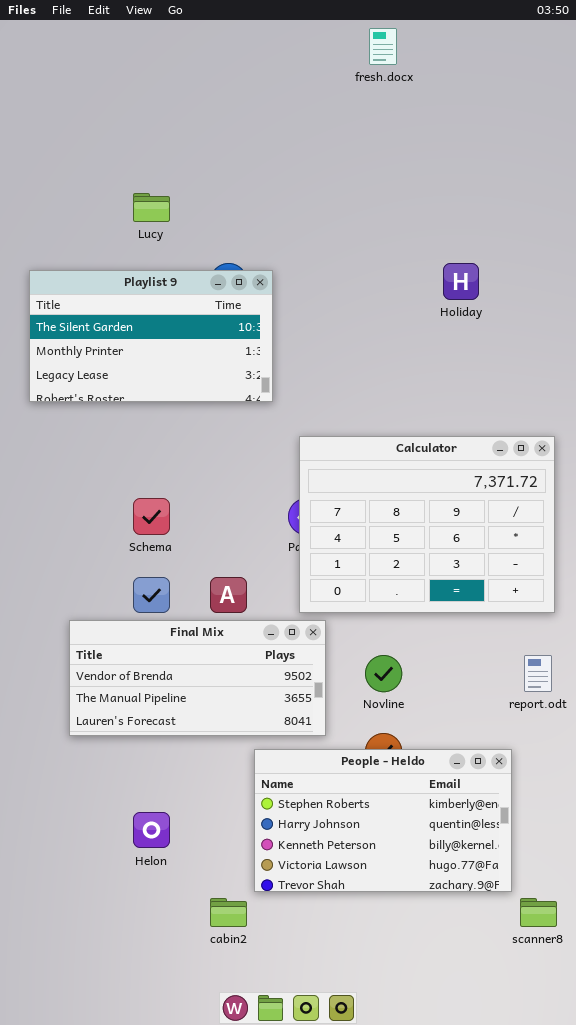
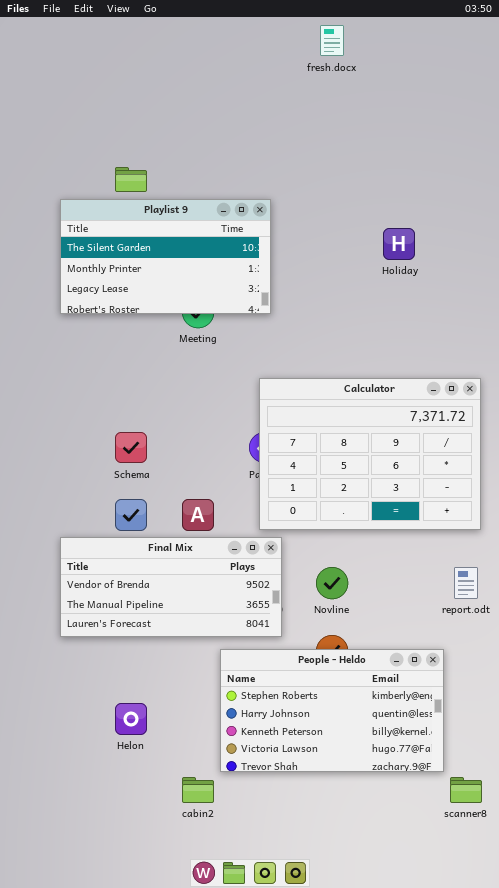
Playlist 9: [29,270,273,402] -> [60,199,271,314], moved

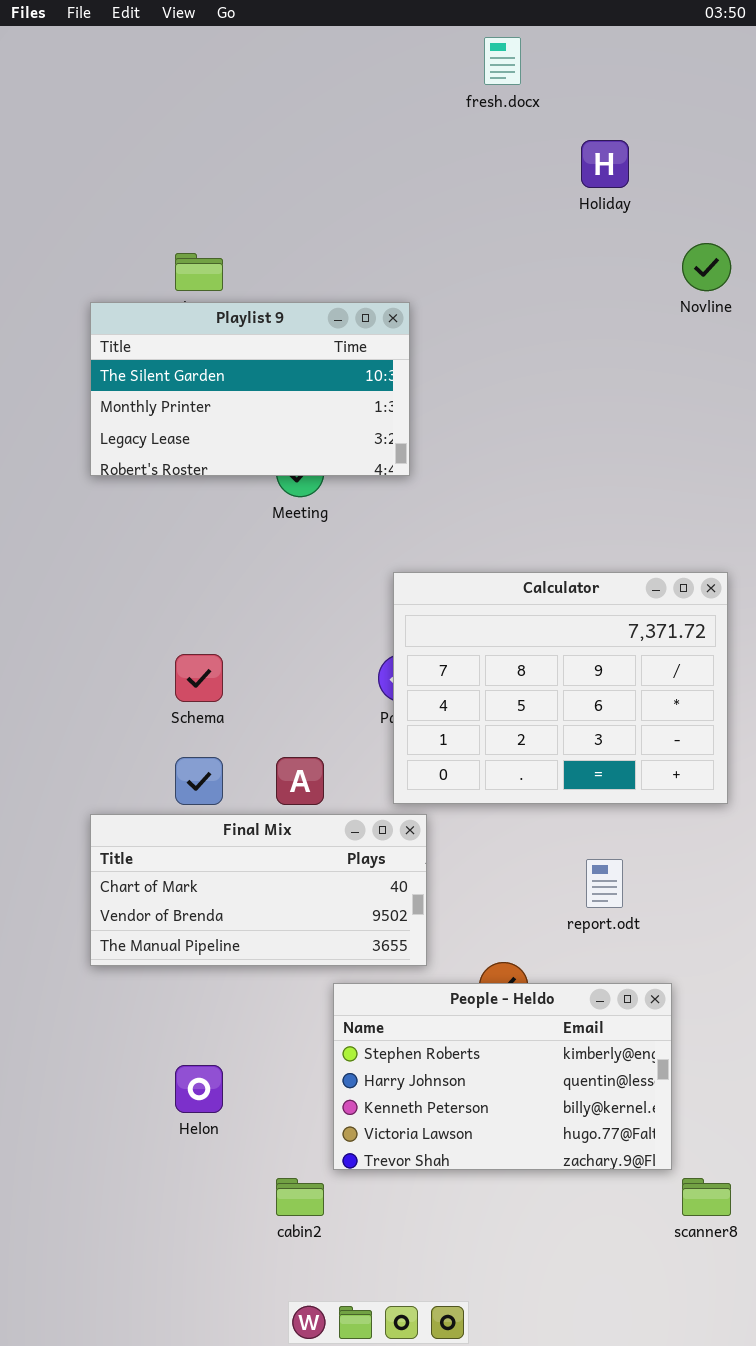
Holiday: [383,228,415,260] -> [581,140,629,188], moved
Final Mix: [60,537,282,637] -> [90,814,427,966], scrolled up 1 row
Novline: [316,567,348,599] -> [682,243,731,291], moved
report.odt: [454,567,478,599] -> [586,859,623,908], moved

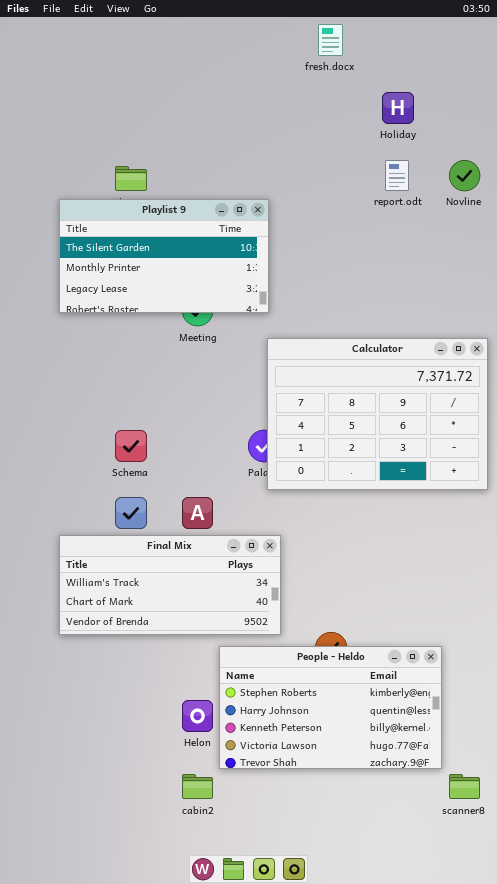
Calculator: [393,572,728,804] -> [267,338,488,490], moved
Final Mix: [90,814,427,966] -> [59,535,281,635], scrolled up 1 row
report.odt: [586,859,623,908] -> [385,160,409,191], moved
Helon: [175,1065,223,1113] -> [182,700,213,732], moved

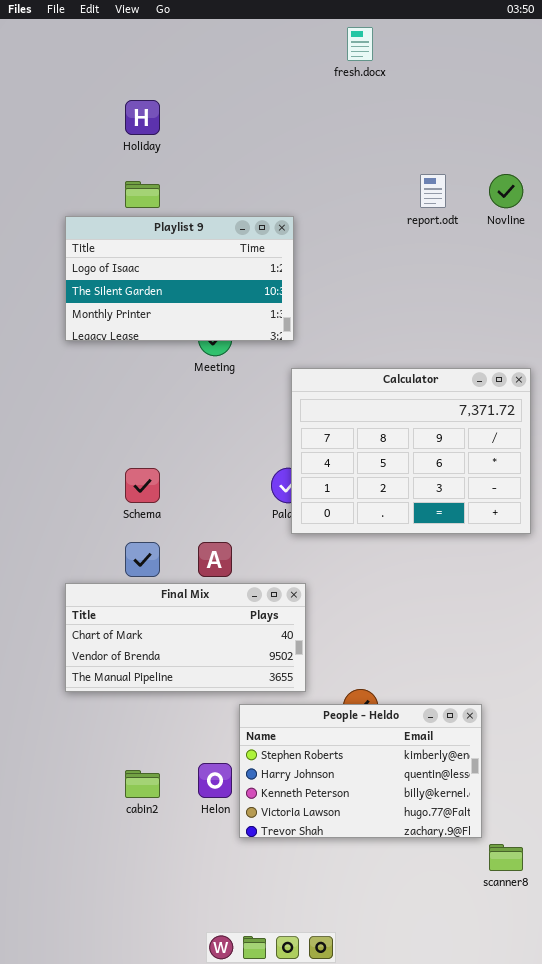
Holiday: [382,92,414,124] -> [125,100,160,135], moved
Playlist 9: [59,199,269,313] -> [65,216,294,341], scrolled up 1 row
Final Mix: [59,535,281,635] -> [65,583,306,692], scrolled down 1 row
cabin2: [182,774,213,799] -> [125,770,160,798], moved

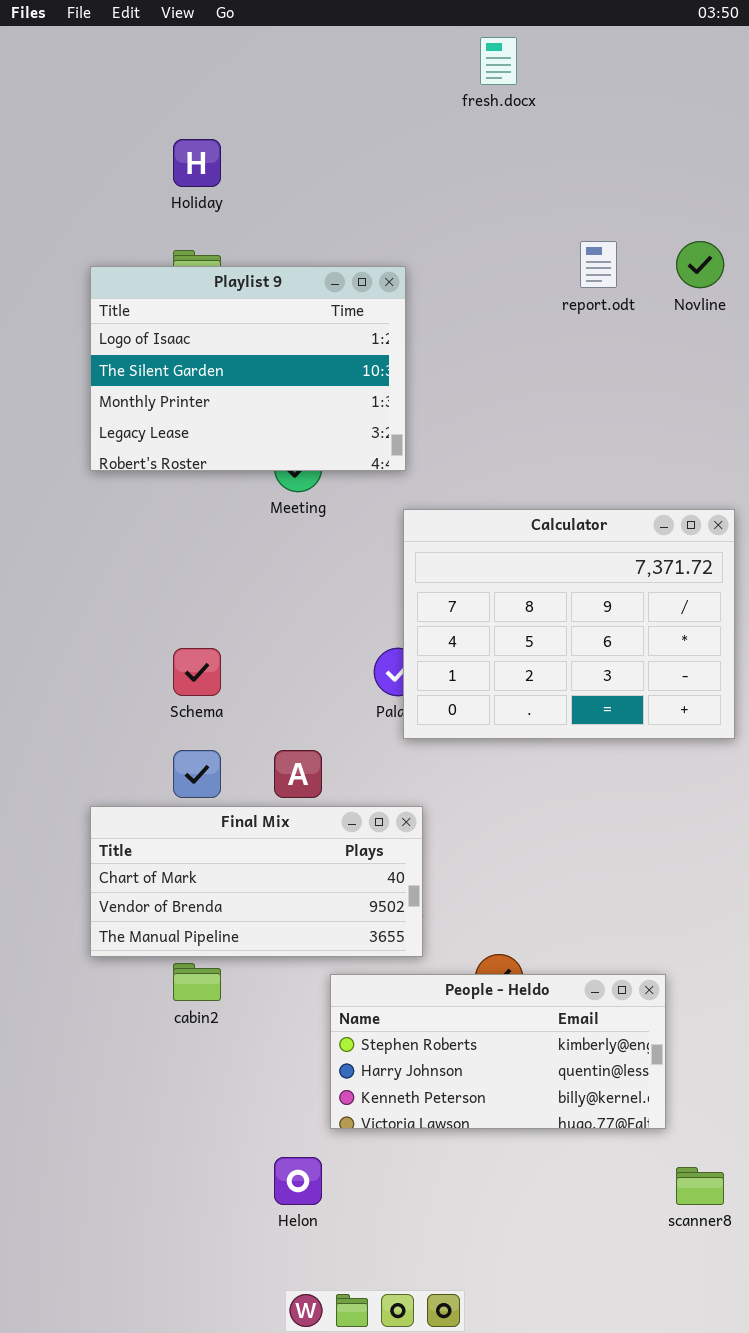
Playlist 9: [65,216,294,341] -> [90,266,406,471], resized
People - Heldo: [239,704,482,838] -> [330,974,666,1129], resized
Helon: [198,763,232,798] -> [274,1157,322,1205], moved
cabin2: [125,770,160,798] -> [173,963,221,1001], moved

